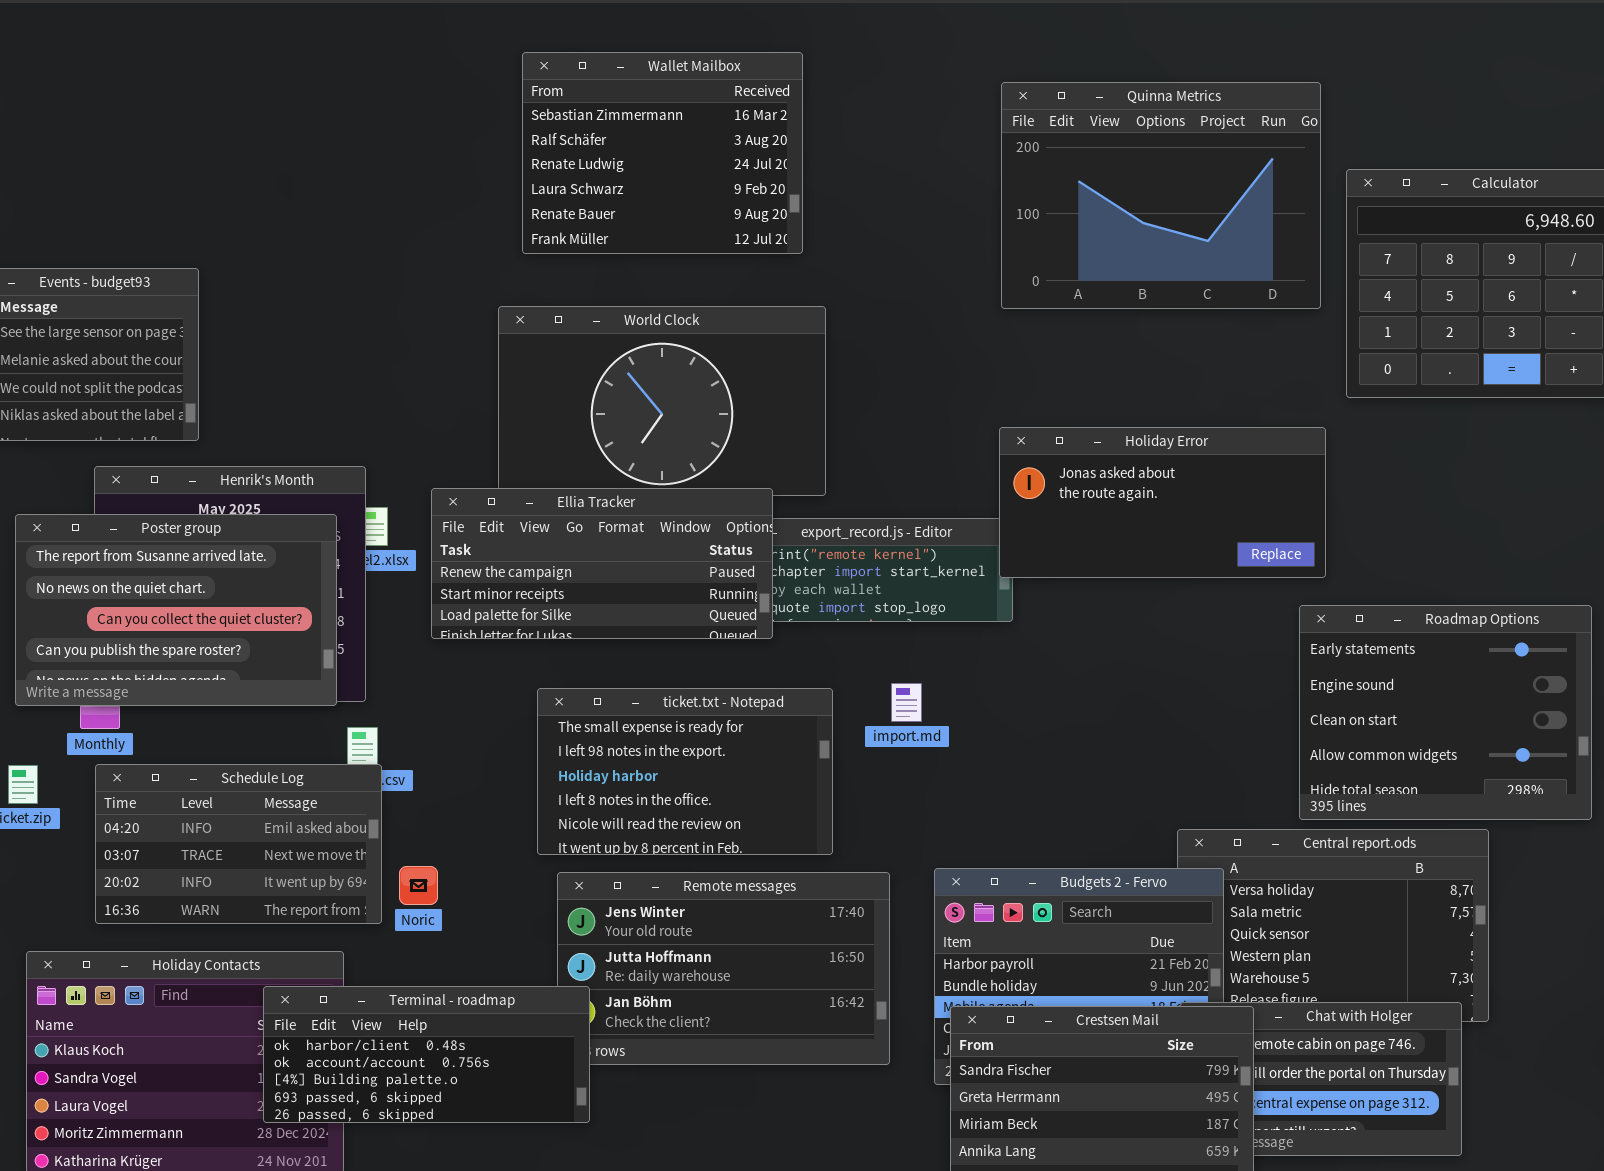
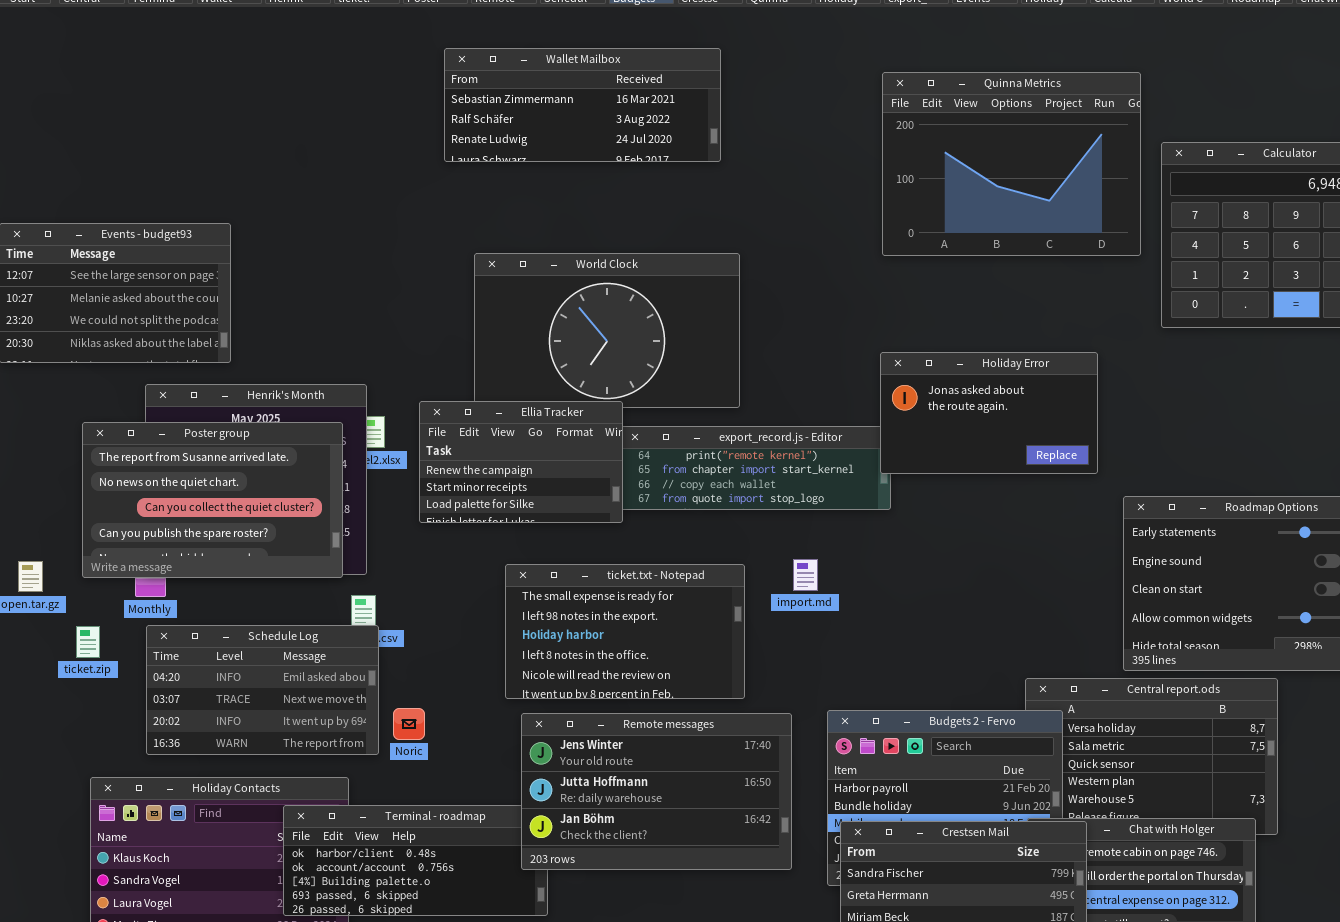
Wallet Mailbox: [522,52,803,254] -> [444,48,721,162], resized
Holiday Error: [999,427,1326,578] -> [880,352,1098,474], resized
Ellia Tracker: [431,488,773,639] -> [419,401,623,523], resized
Remote messages: [557,872,890,1065] -> [521,713,792,870], raised

